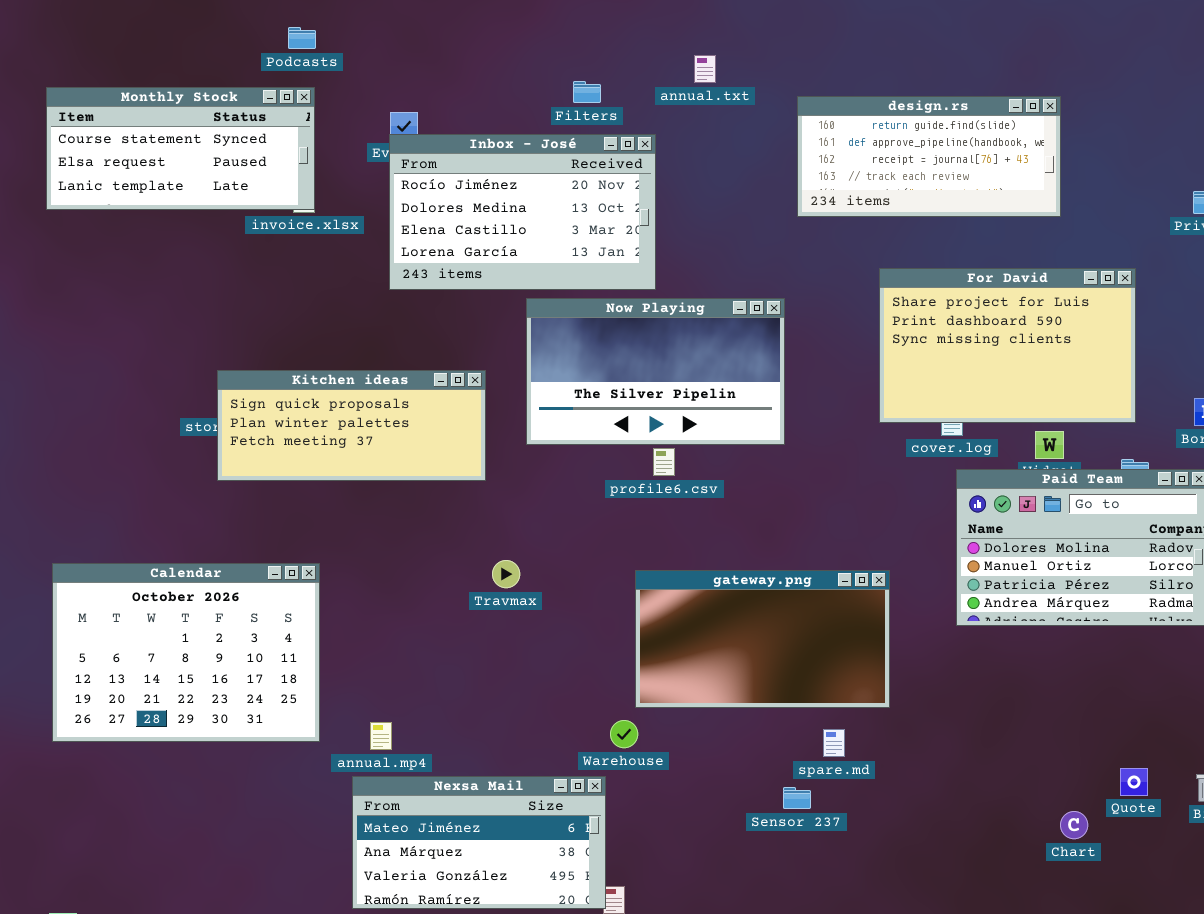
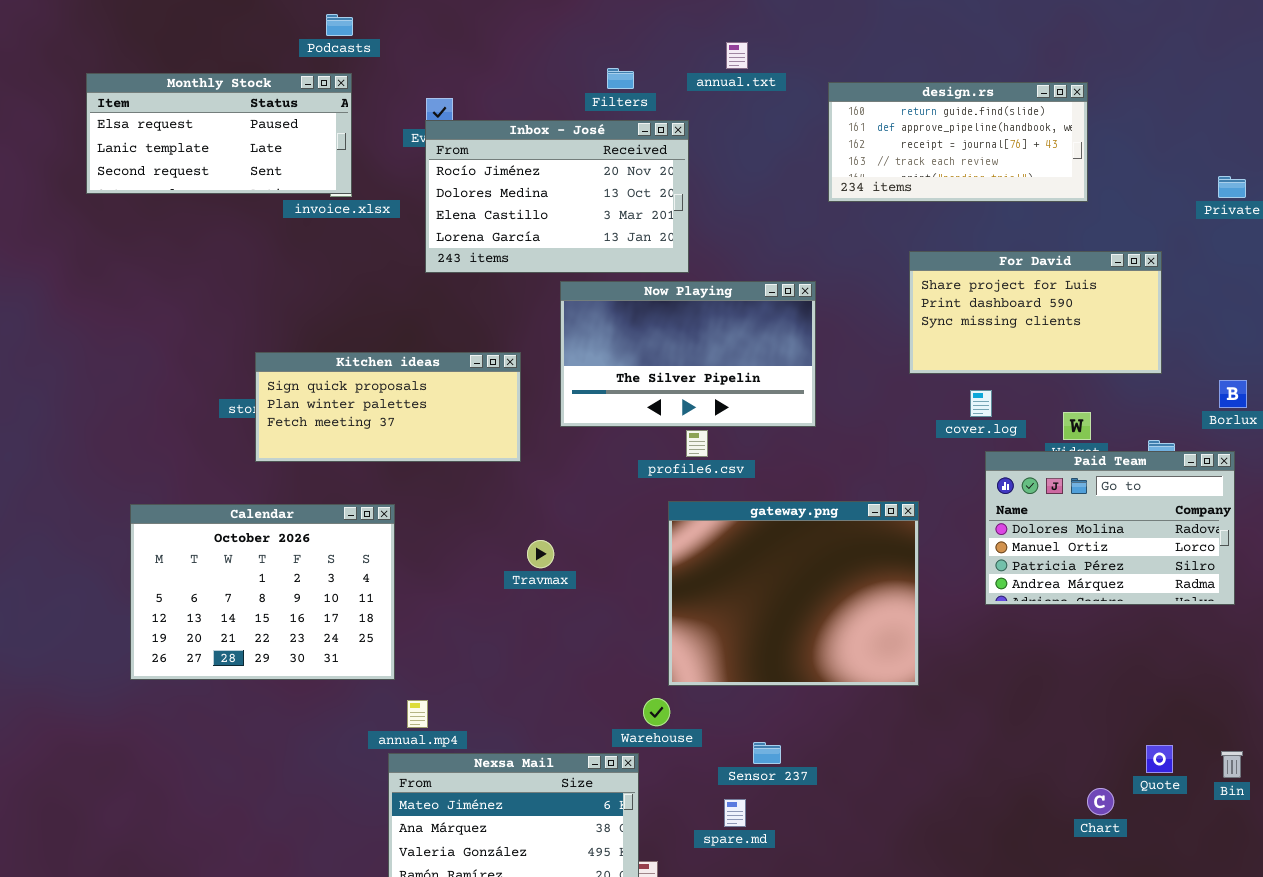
Monthly Stock: [46,87,315,210] -> [86,73,352,194], scrolled down 1 row
For David: [879,268,1136,423] -> [909,251,1162,374], resized
Calendar: [52,563,320,742] -> [130,504,395,680], moved
gateway.png: [635,570,890,708] -> [668,501,919,686], resized
spare.md: [823,729,845,757] -> [724,799,746,827], moved
Sensor 237: [783,787,811,809] -> [753,742,781,764], moved

